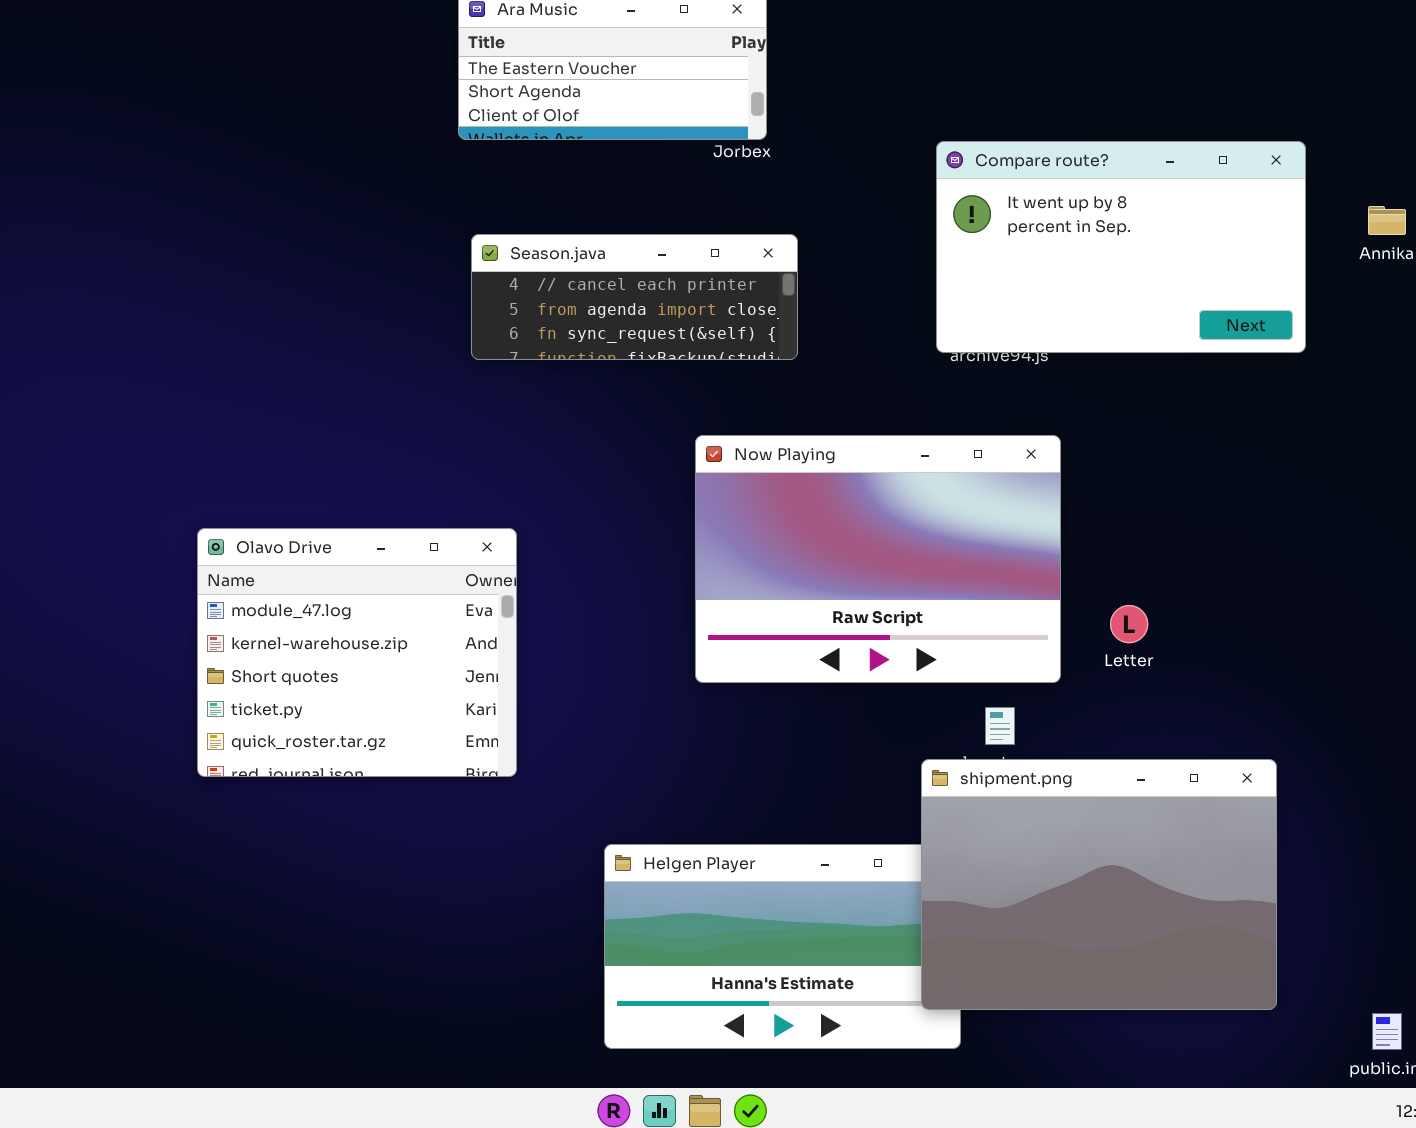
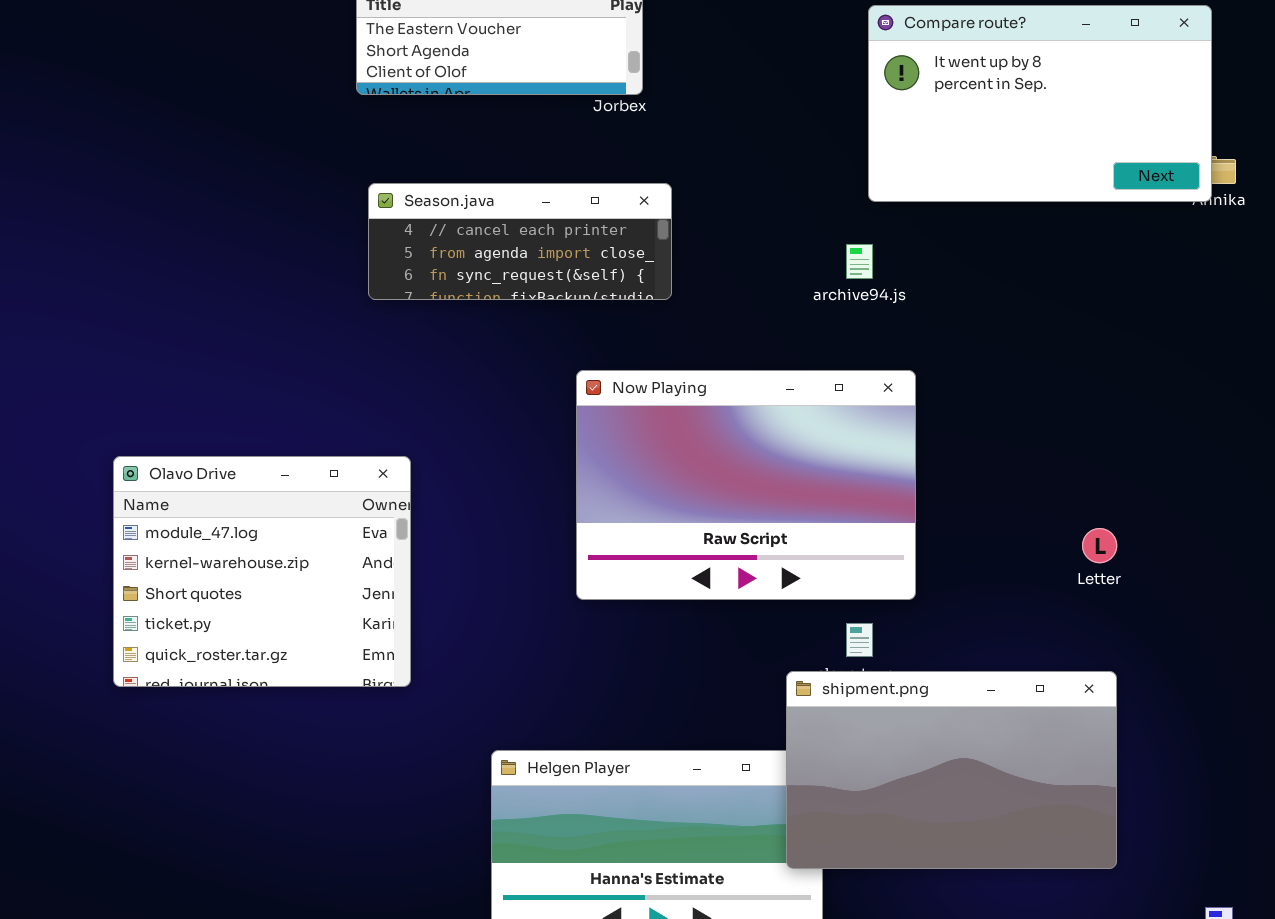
Compare route?: [936,141,1306,353] -> [868,5,1212,202], moved
Letter: [1110,605,1148,643] -> [1082,528,1117,563], moved
shipment.png: [921,759,1277,1010] -> [786,671,1117,869], resized

